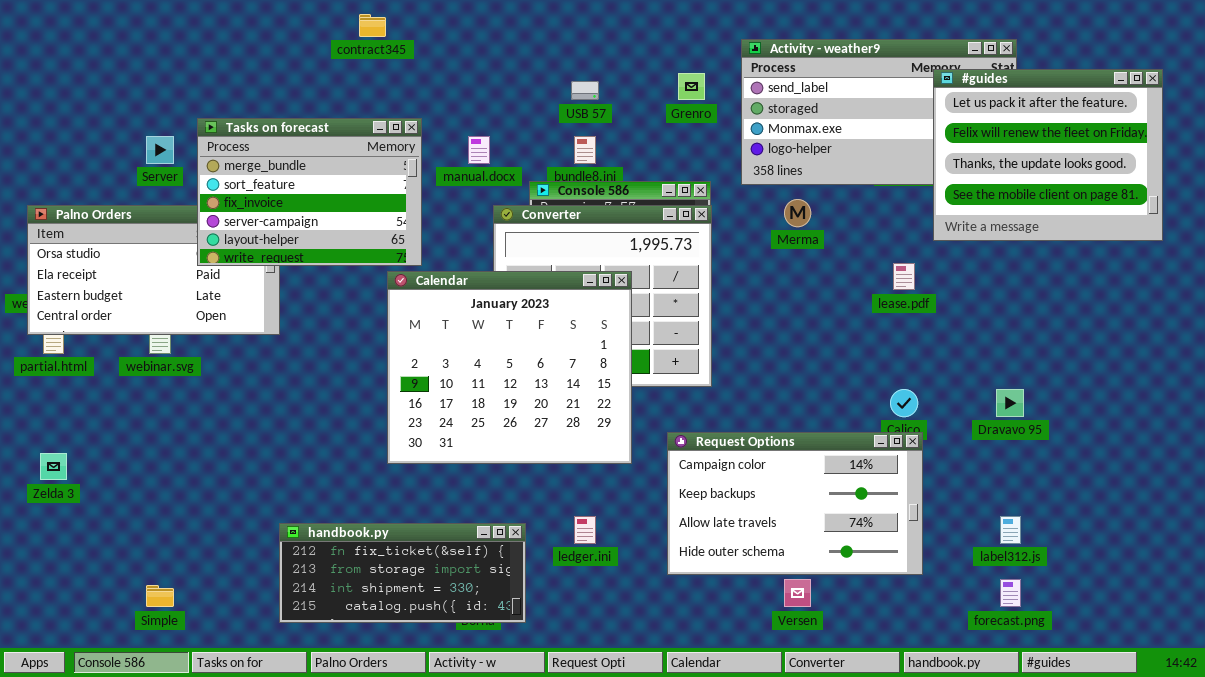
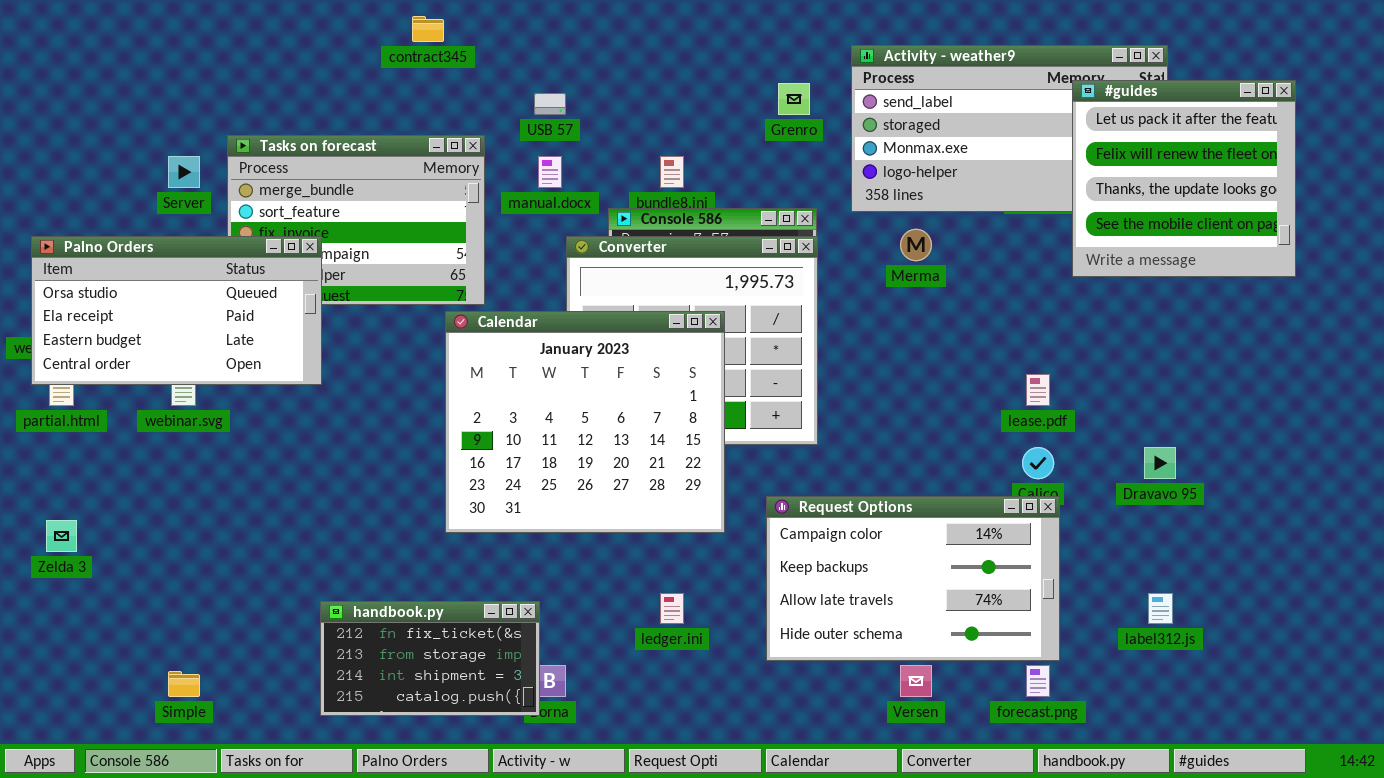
#guides: [933,69,1163,241] -> [1072,80,1296,277], resized
USB 57: [571,81,599,100] -> [534,93,566,115], moved
Palno Orders: [27,205,280,335] -> [31,236,322,385], raised
lease.pdf: [893,263,915,290] -> [1026,374,1050,406], moved
handbook.py: [279,523,526,623] -> [320,601,540,716], resized
forecast.png: [1000,579,1021,607] -> [1026,665,1050,697], moved

